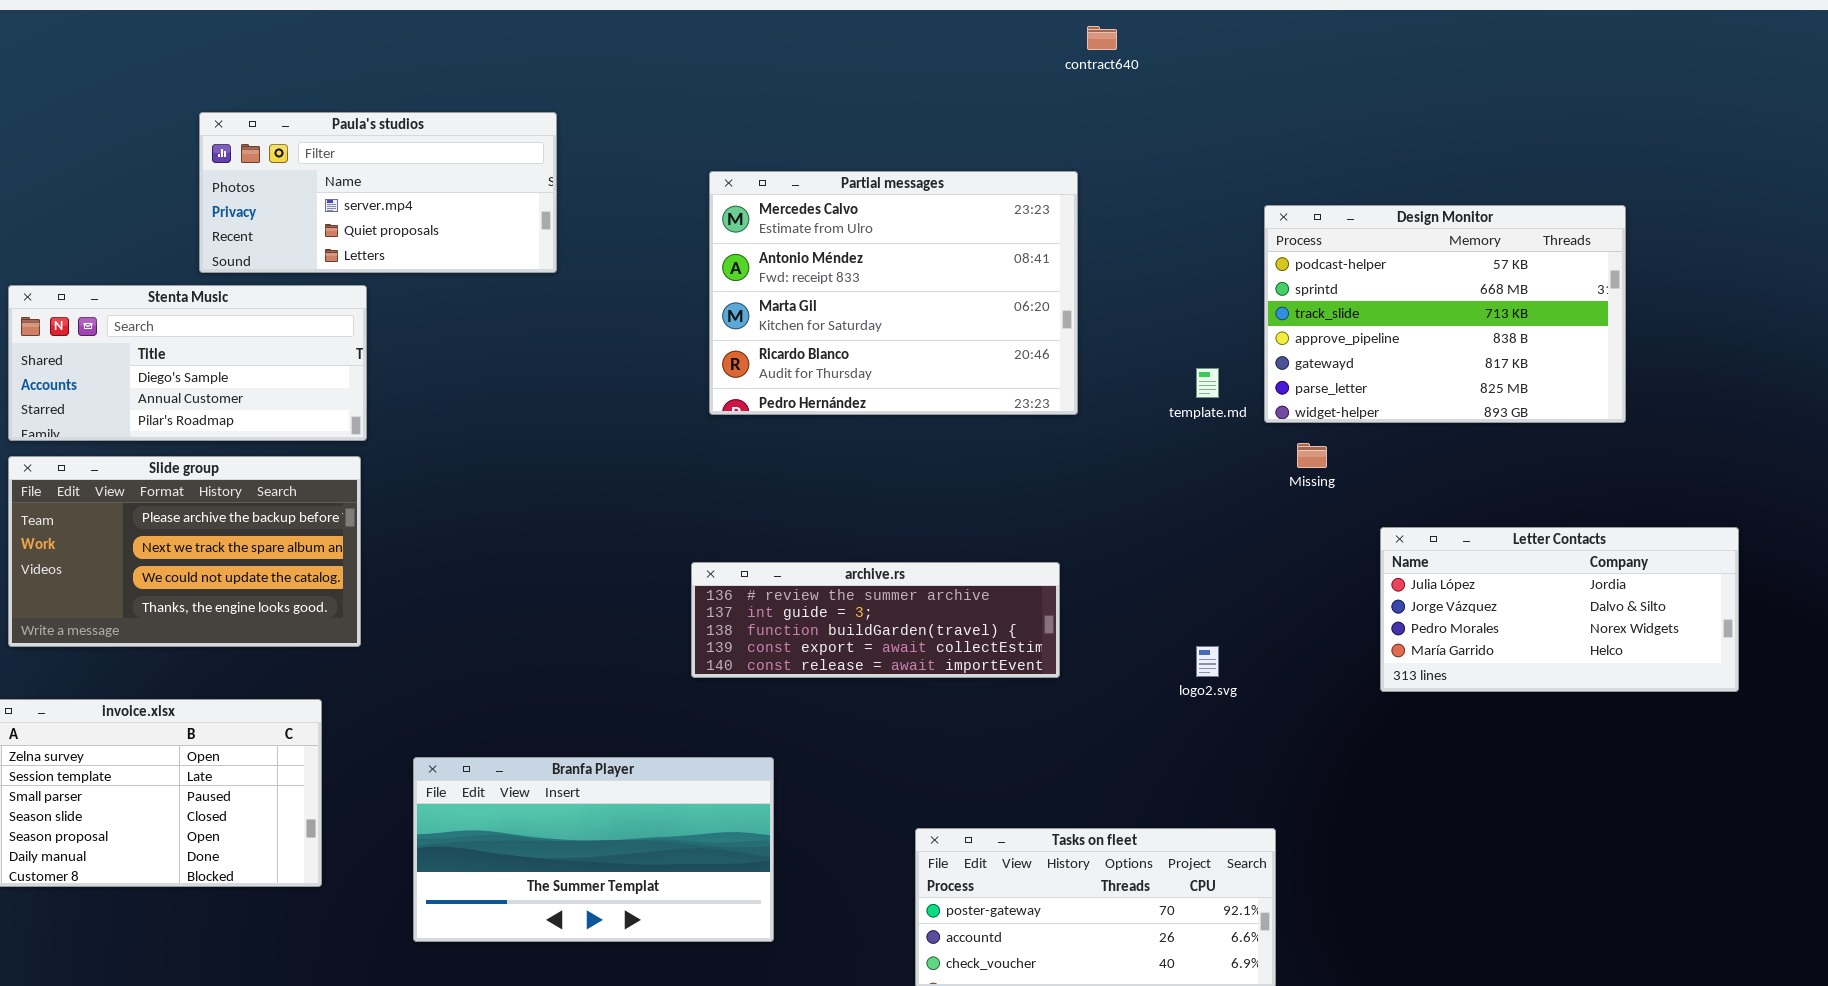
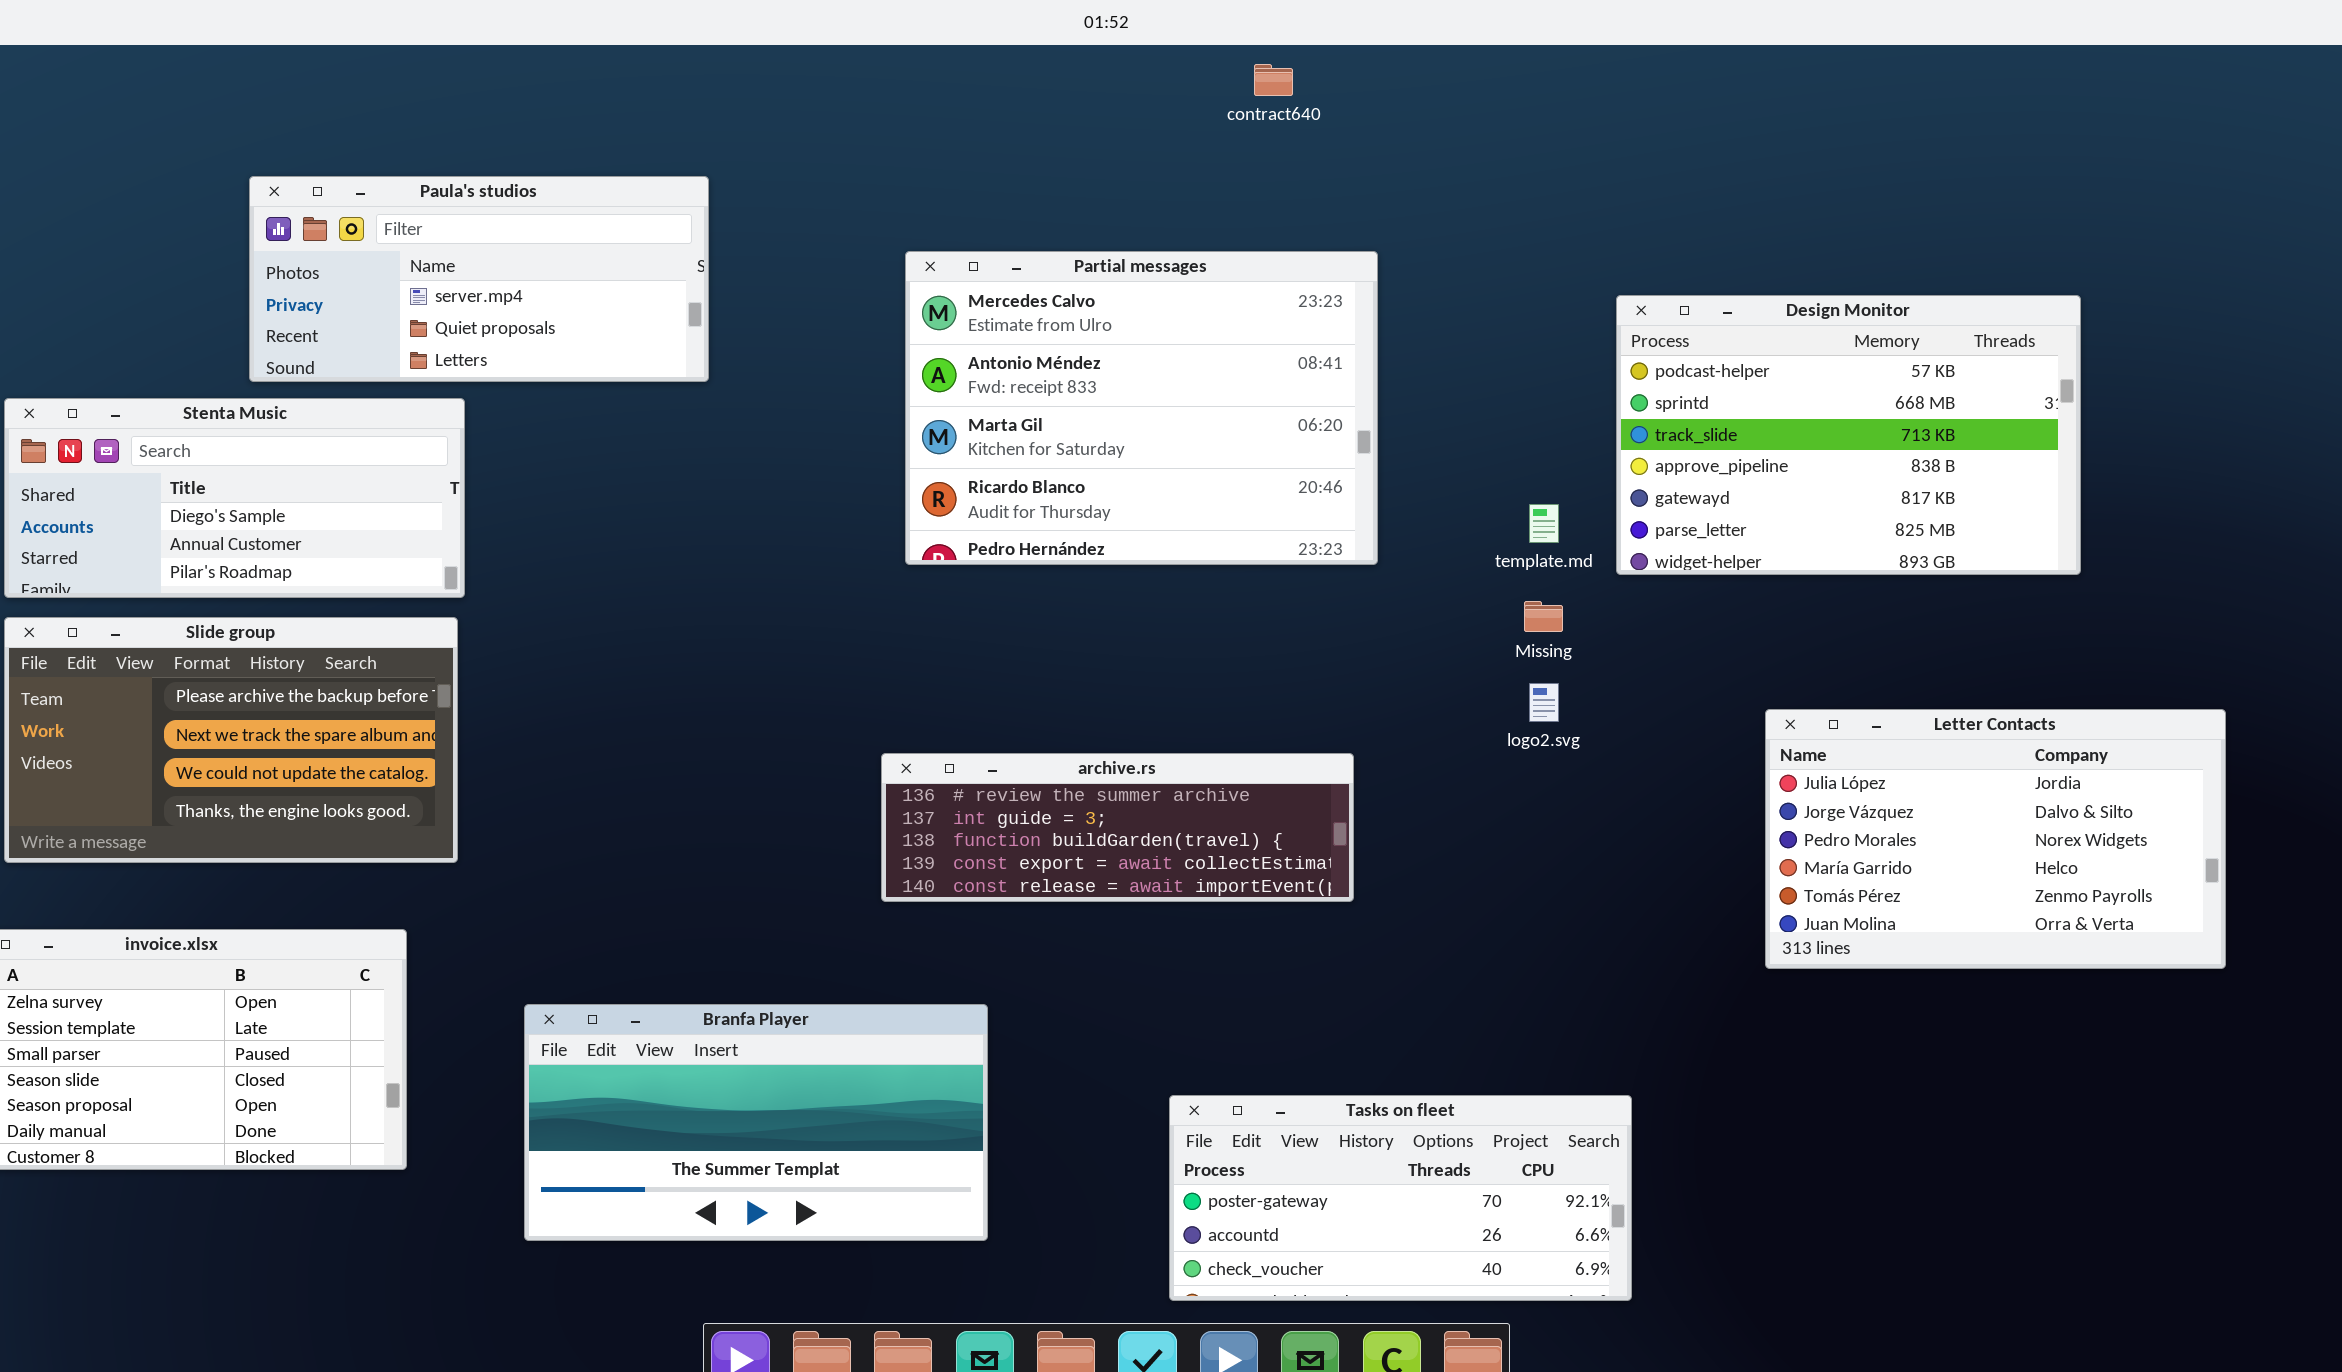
contract640: [1087,26,1117,50] -> [1254,64,1293,96], moved
Missing: [1297,443,1327,468] -> [1524,601,1563,632], moved
Letter Contacts: [1380,527,1739,692] -> [1765,709,2226,969], resized
logo2.svg: [1196,646,1219,677] -> [1529,683,1559,722], moved

